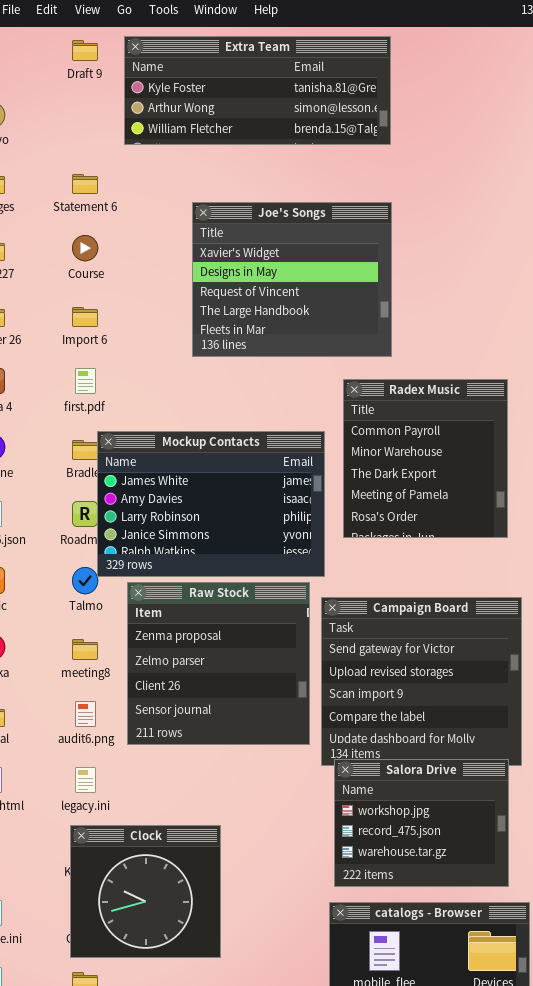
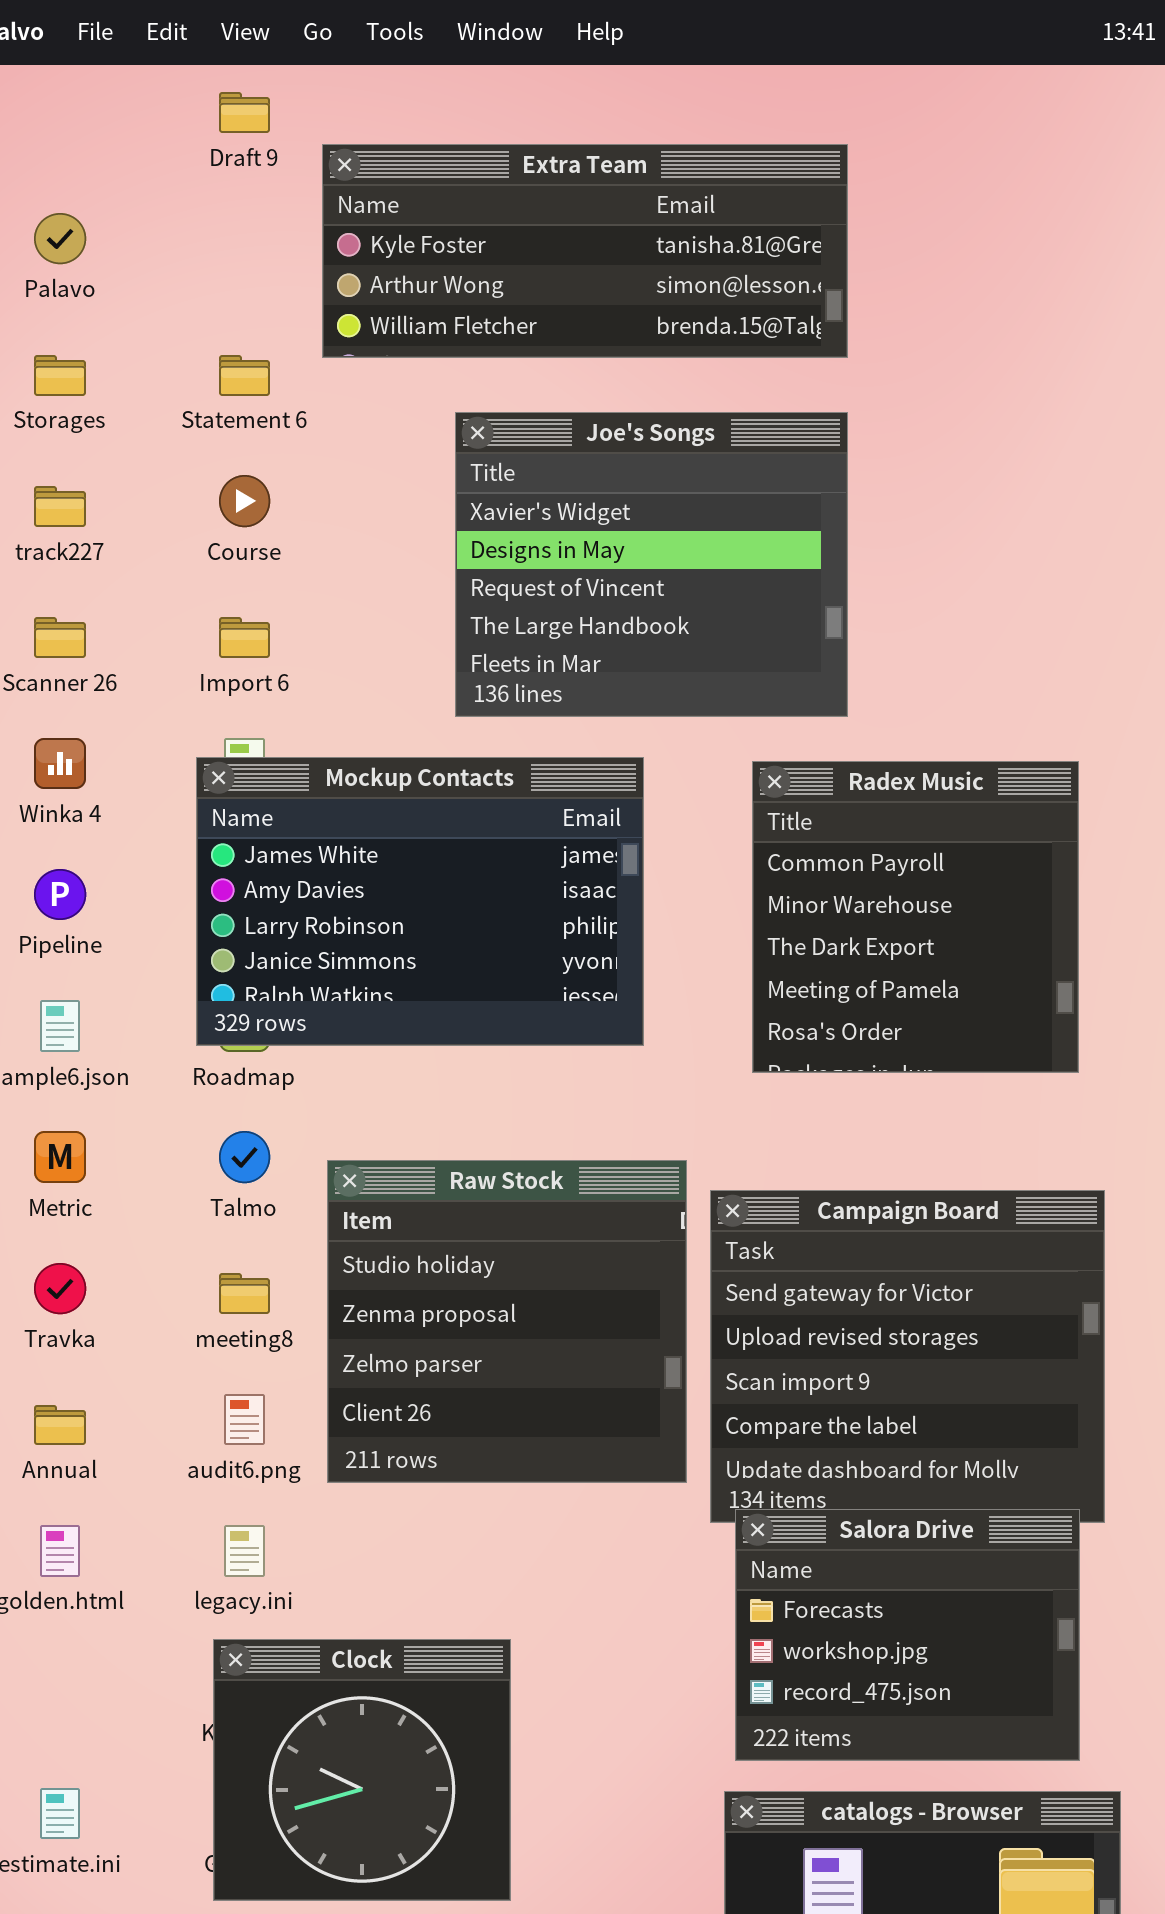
Extra Team: [124,36,391,145] -> [322,144,848,358], moved
Mockup Contacts: [97,431,325,577] -> [196,757,644,1046], moved
Raw Stock: [127,582,310,745] -> [327,1160,687,1483], scrolled up 1 row
Salora Drive: [334,759,509,887] -> [735,1509,1080,1761], scrolled up 1 row

